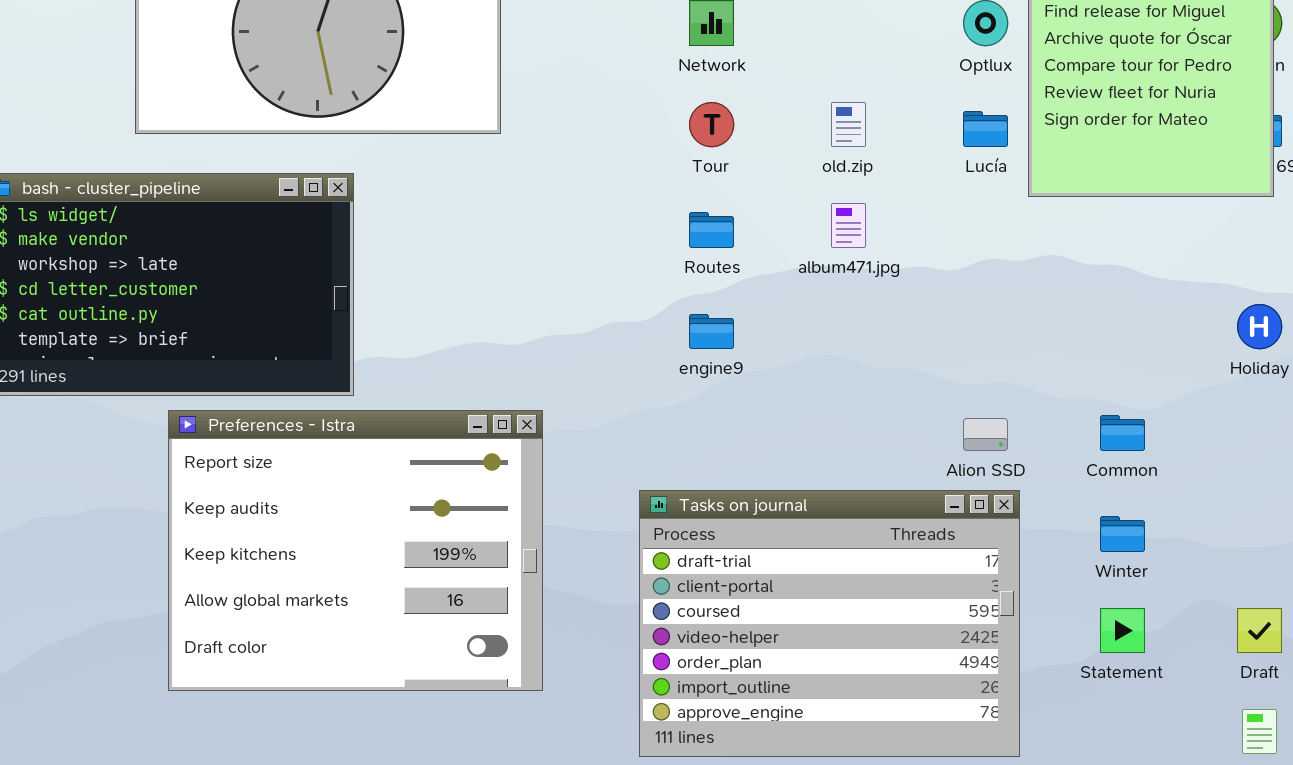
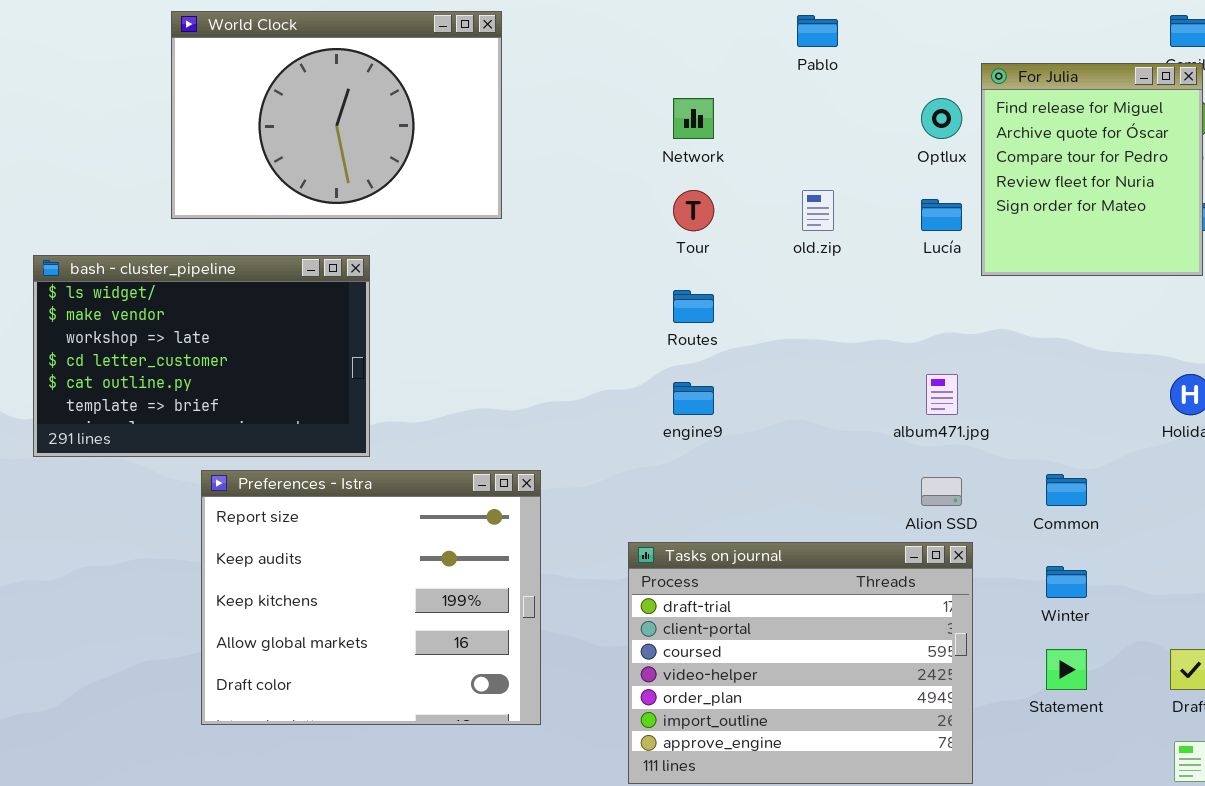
album471.jpg: [831,203,866,248] -> [926,374,958,415], moved

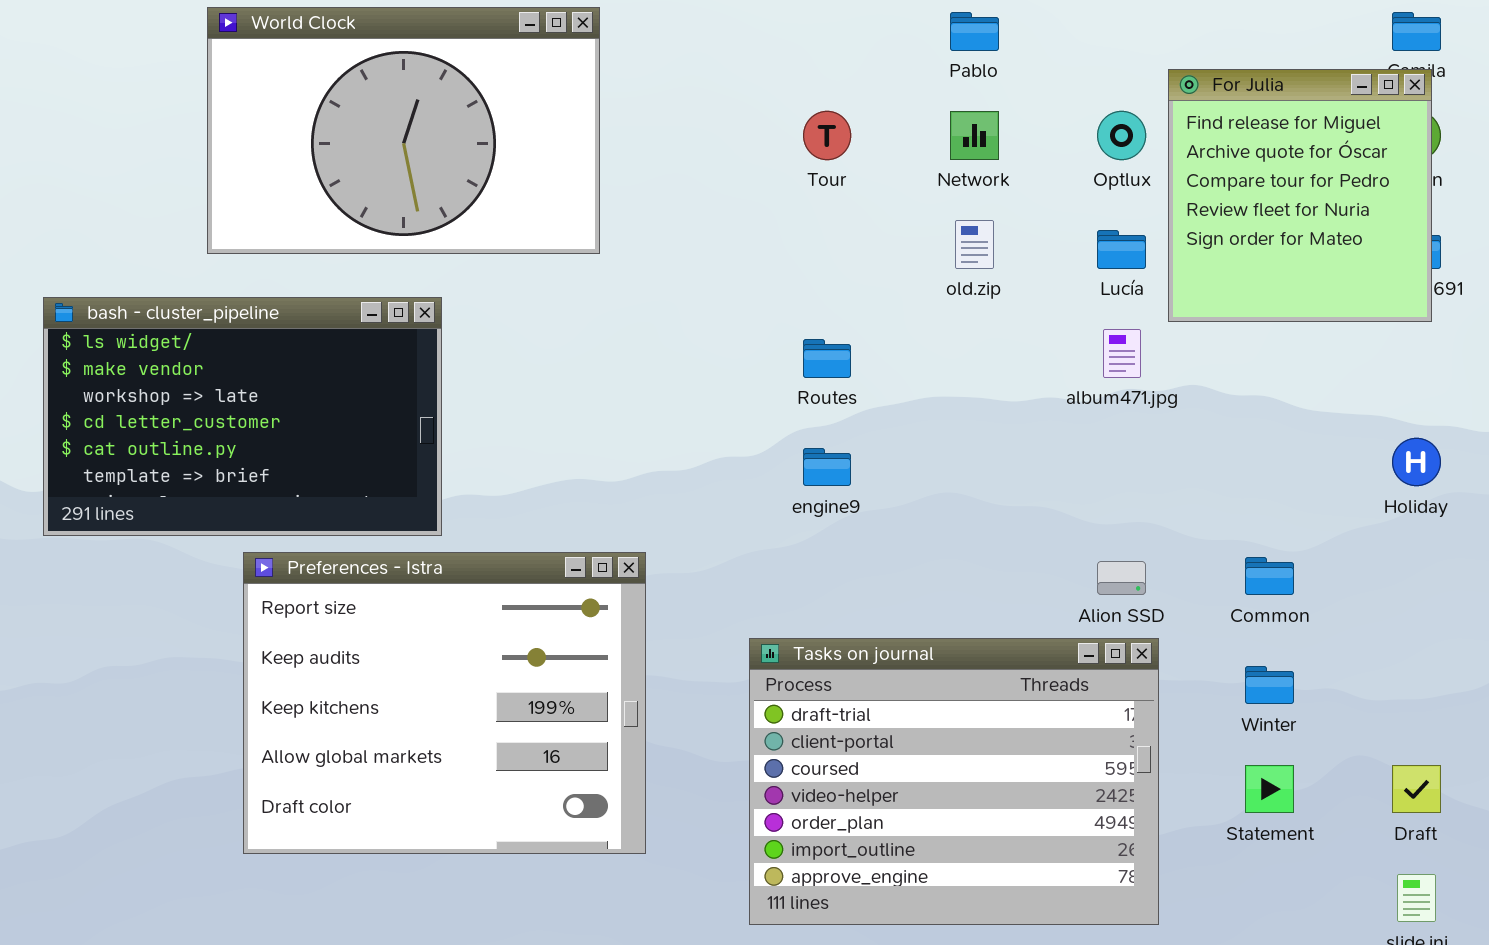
Network: [673,98,714,139] -> [950,111,999,160], moved
Tour: [673,190,714,231] -> [803,111,851,160], moved
album471.jpg: [926,374,958,415] -> [1103,329,1141,378], moved

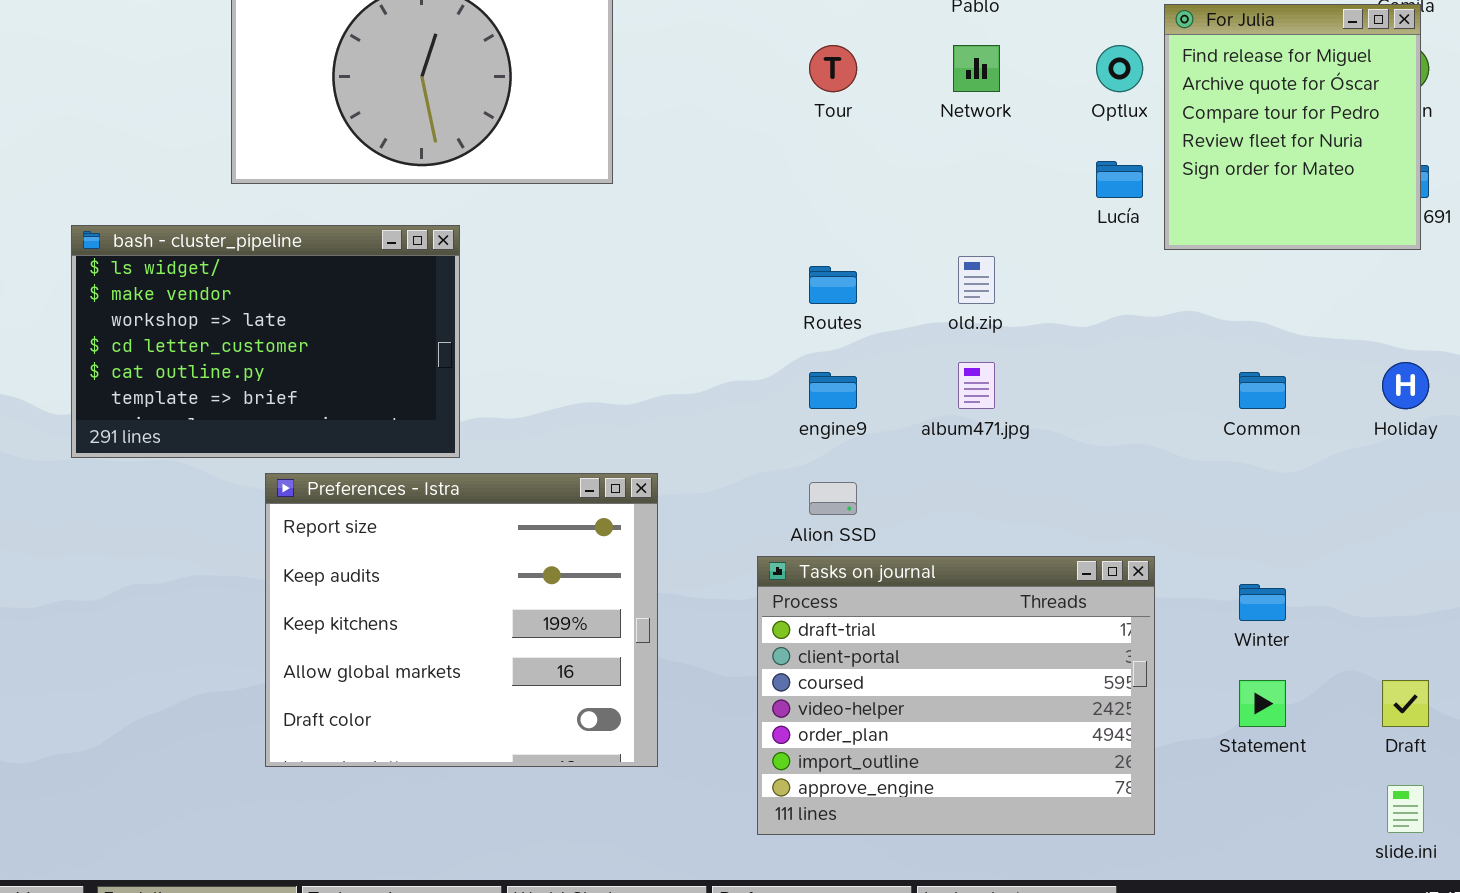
old.zip: [955,220,994,269] -> [958,256,995,304], moved
album471.jpg: [1103,329,1141,378] -> [958,362,995,409], moved
Common: [1245,557,1294,595] -> [1239,372,1286,409], moved
Alion SSD: [1097,561,1146,595] -> [809,482,857,515], moved

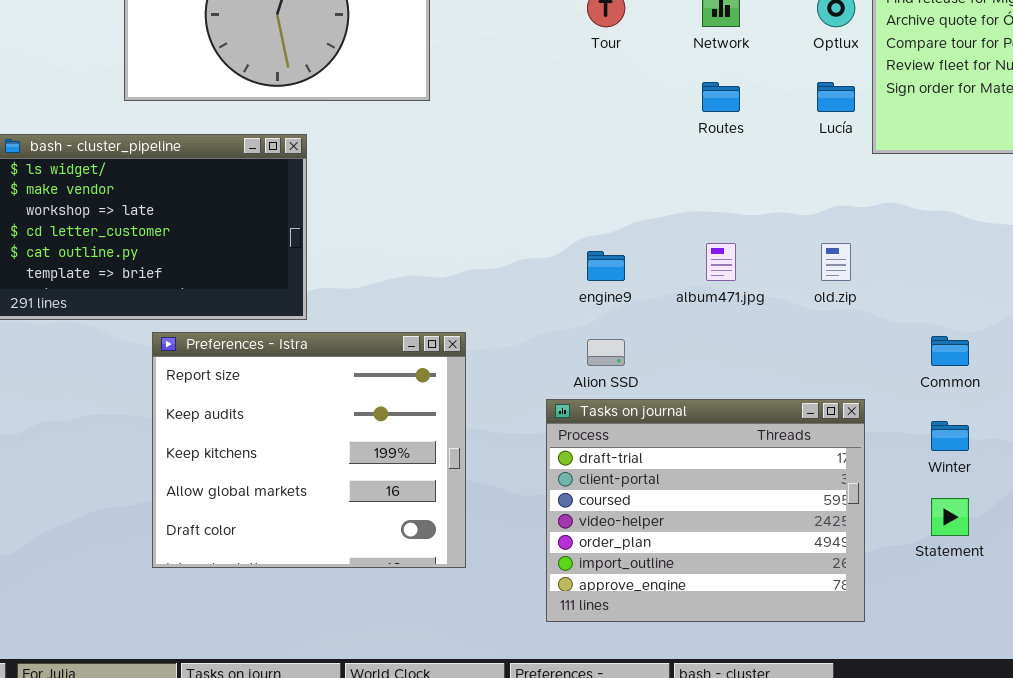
old.zip: [958,256,995,304] -> [821,243,851,281], moved
Routes: [809,266,857,304] -> [702,82,740,112], moved
Common: [1239,372,1286,409] -> [931,336,969,366], moved

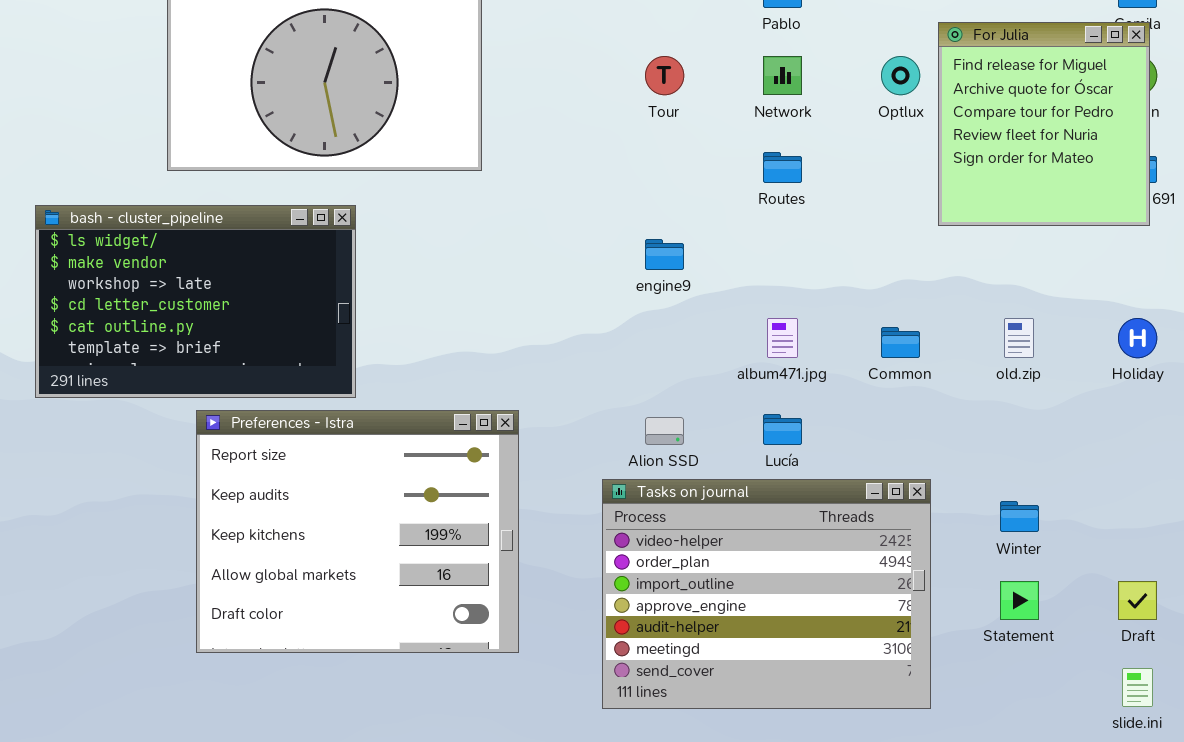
Lucía: [817,82,855,112] -> [763,414,802,445], moved
old.zip: [821,243,851,281] -> [1004,318,1034,358], moved
engine9: [587,251,625,281] -> [645,239,684,270], moved
Common: [931,336,969,366] -> [881,327,920,358], moved
Tasks on journal: [546,399,865,622] -> [602,479,931,709], scrolled down 3 rows

